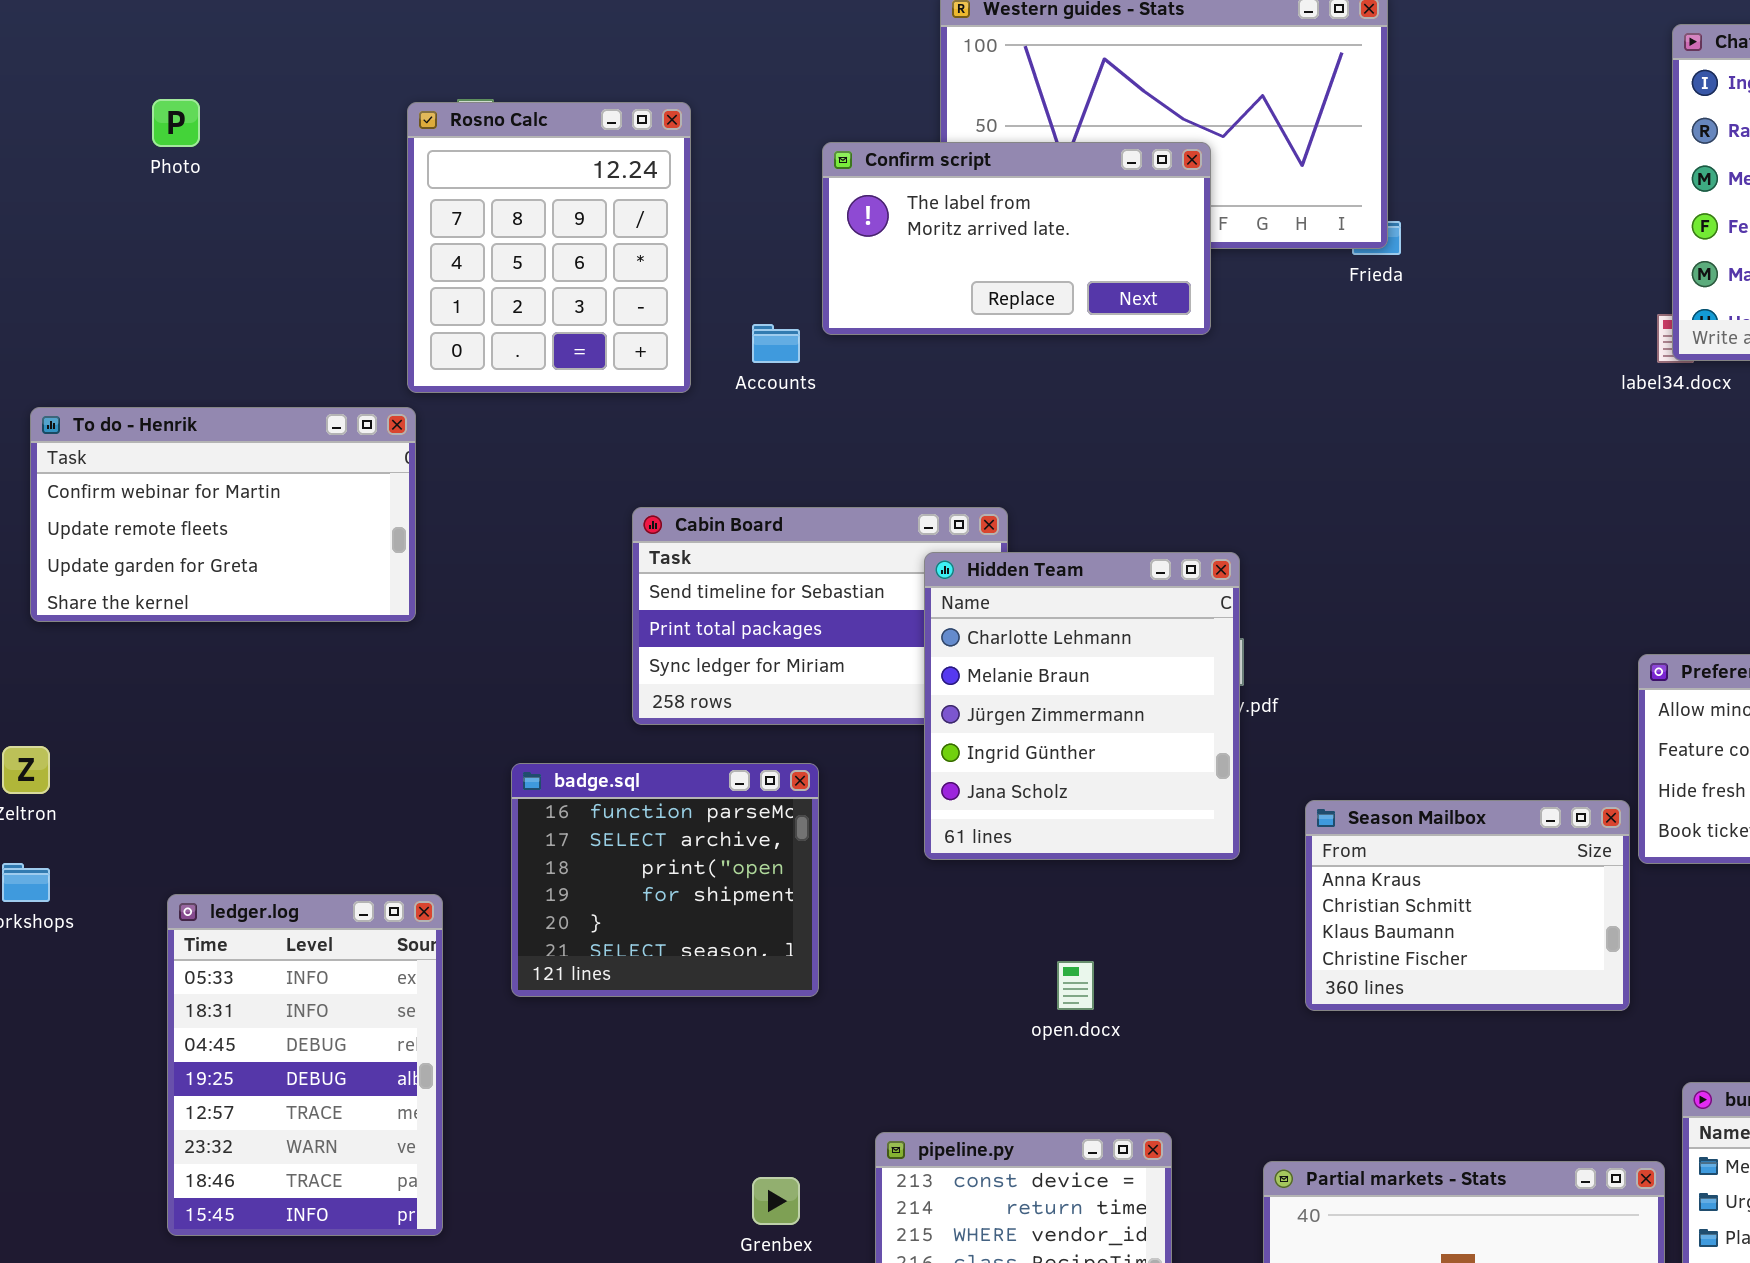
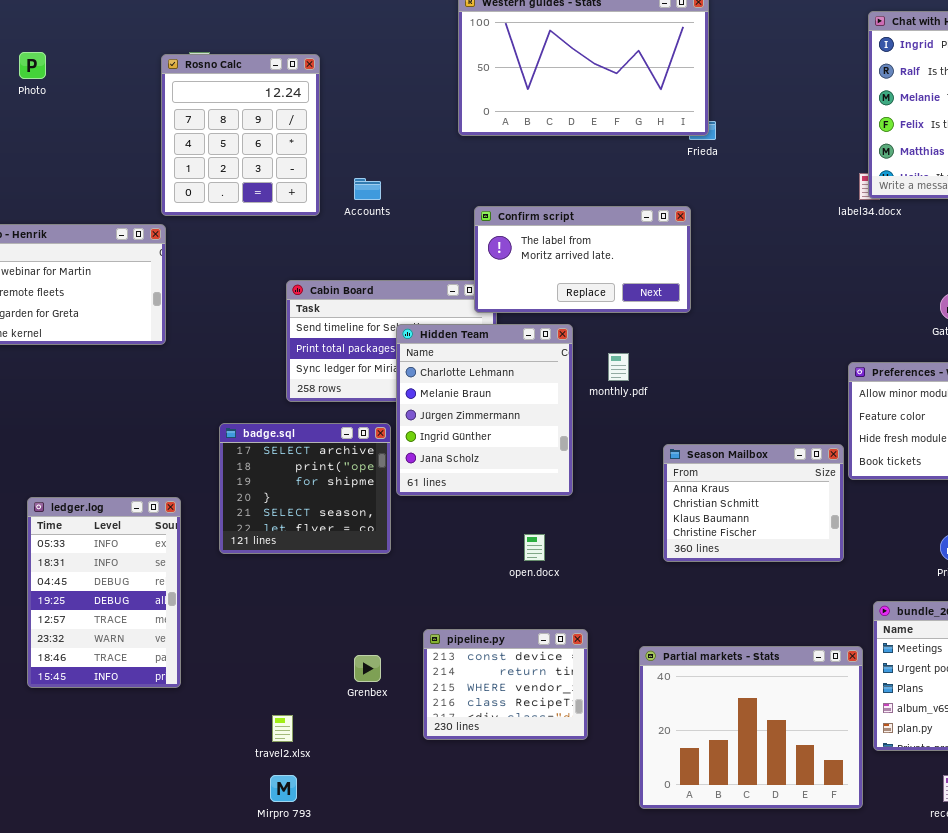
Confirm script: [822,142,1211,335] -> [474,206,691,313], moved
Hidden Team: [924,552,1240,860] -> [396,324,573,496], moved
badge.sql: [511,763,819,997] -> [219,423,391,554], scrolled down 1 row

